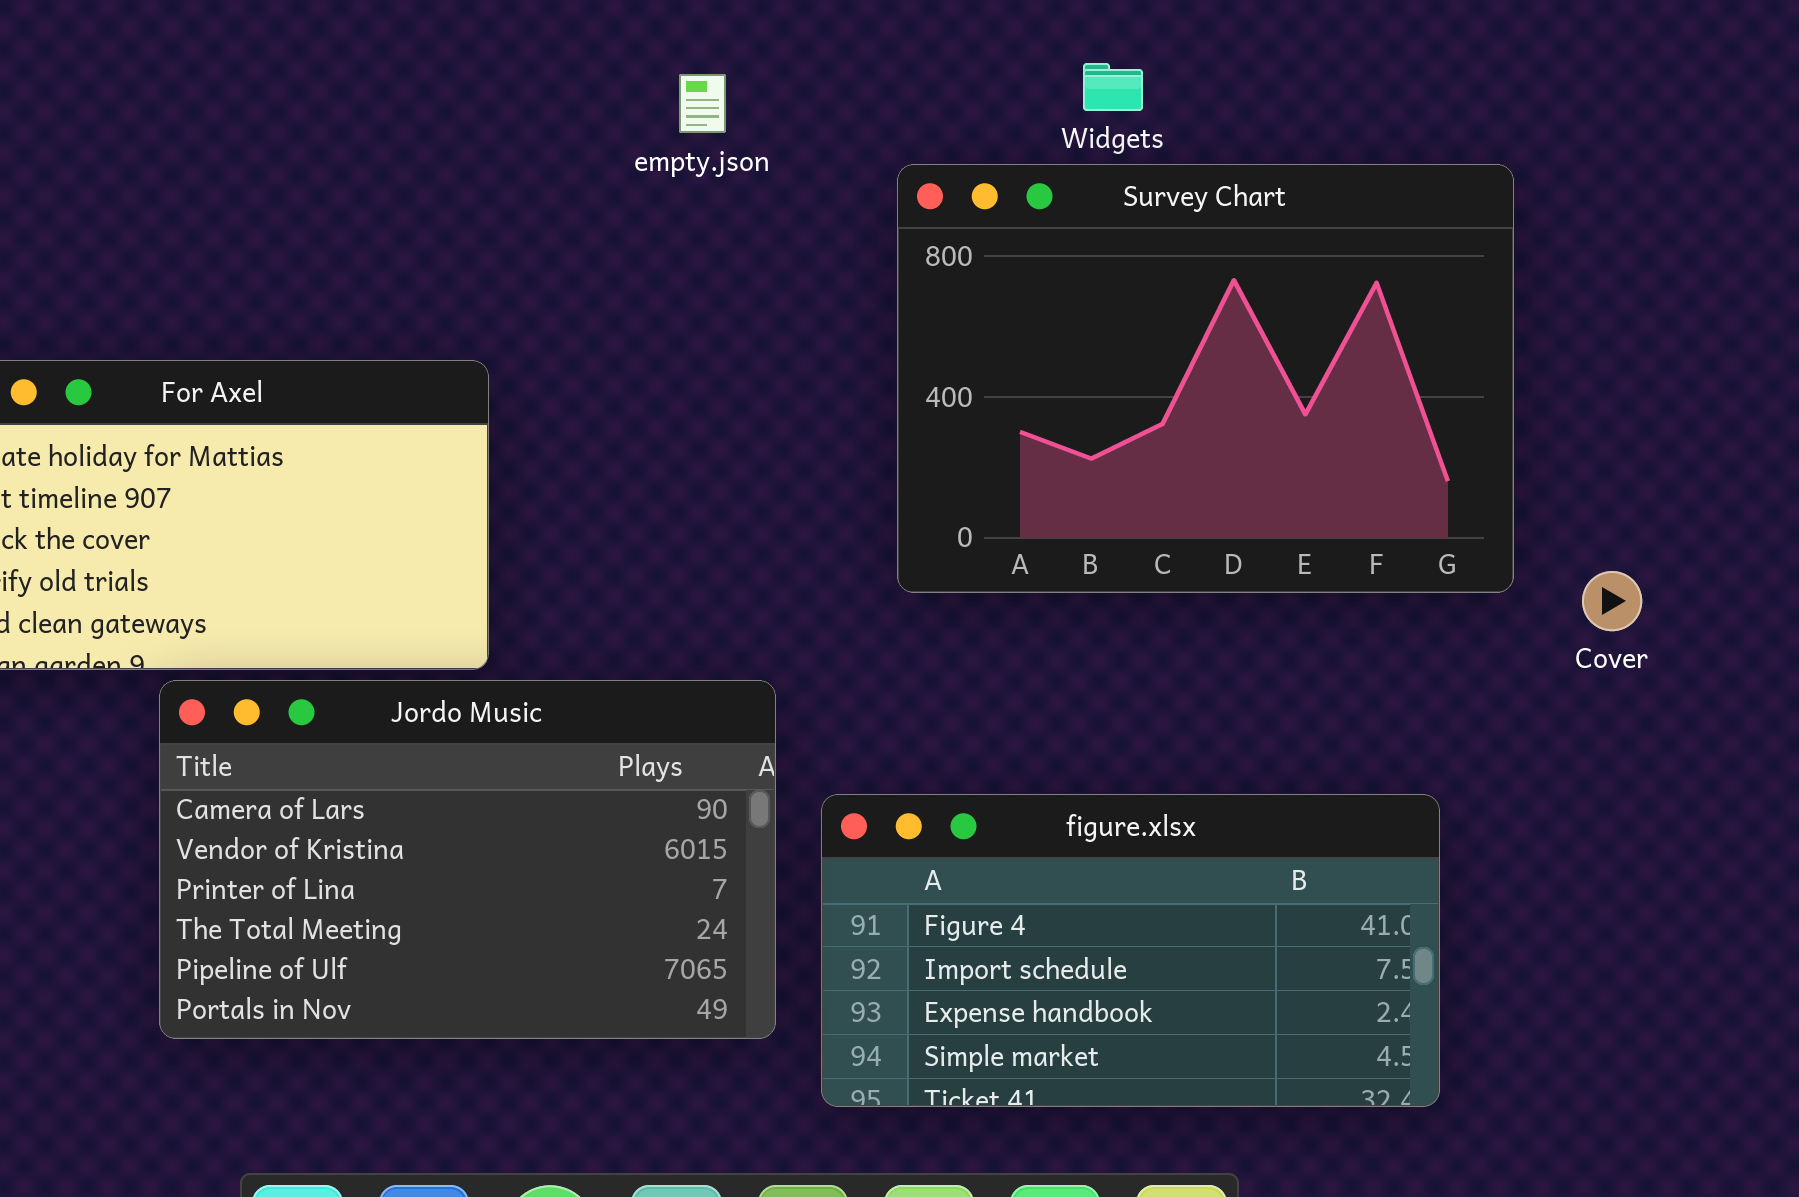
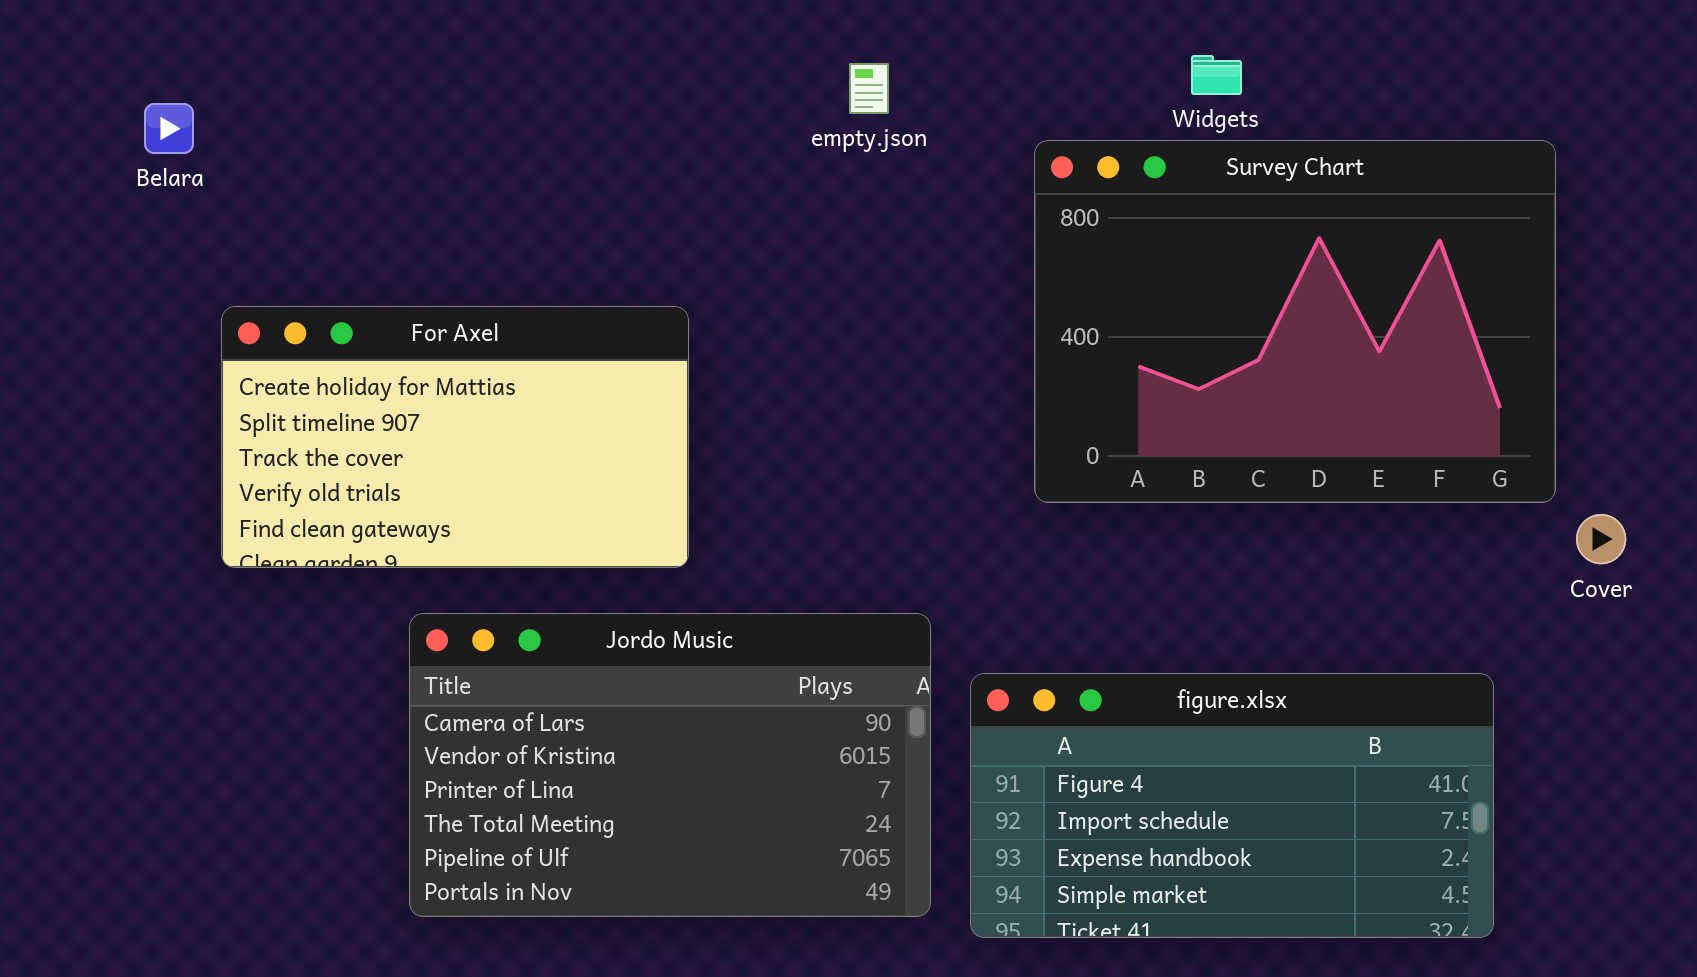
Cover: [1582,571,1642,631] -> [1576,514,1626,564], moved
Jordo Music: [159,680,776,1039] -> [409,613,931,917], moved

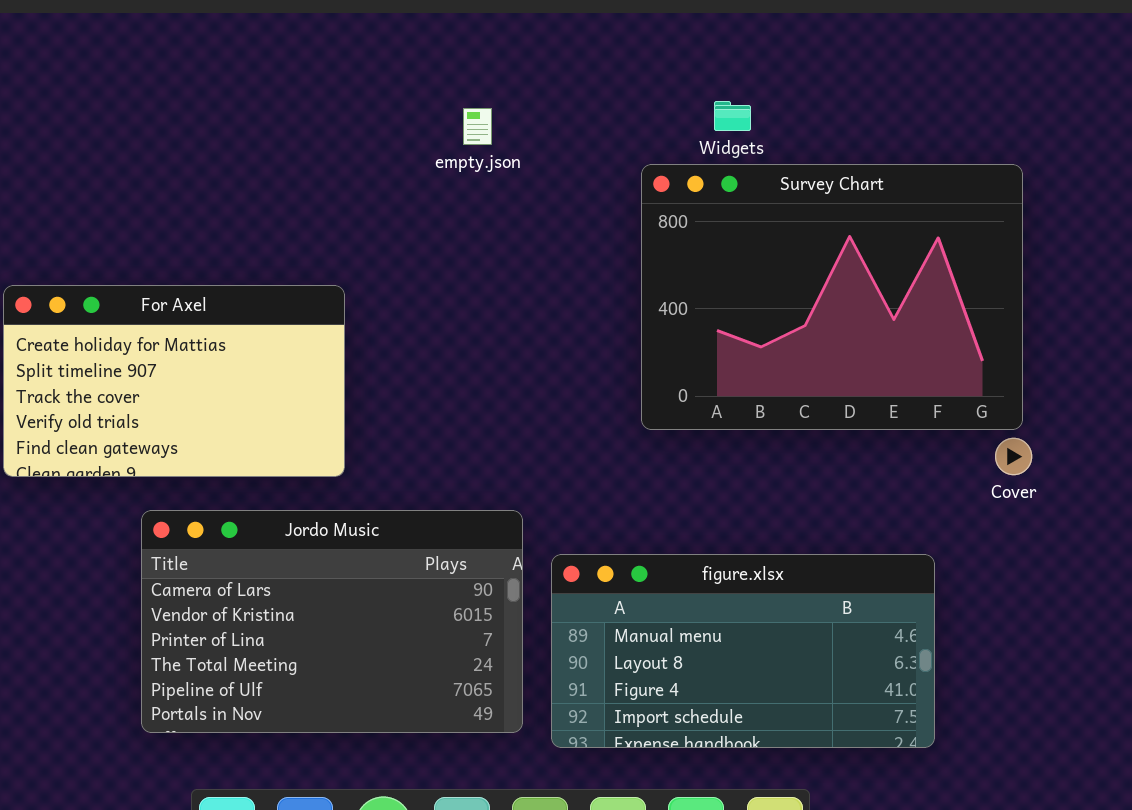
Survey Chart: [1034,140,1556,503] -> [641,164,1023,430], moved
figure.xlsx: [970,673,1494,938] -> [551,554,935,748], scrolled up 2 rows

